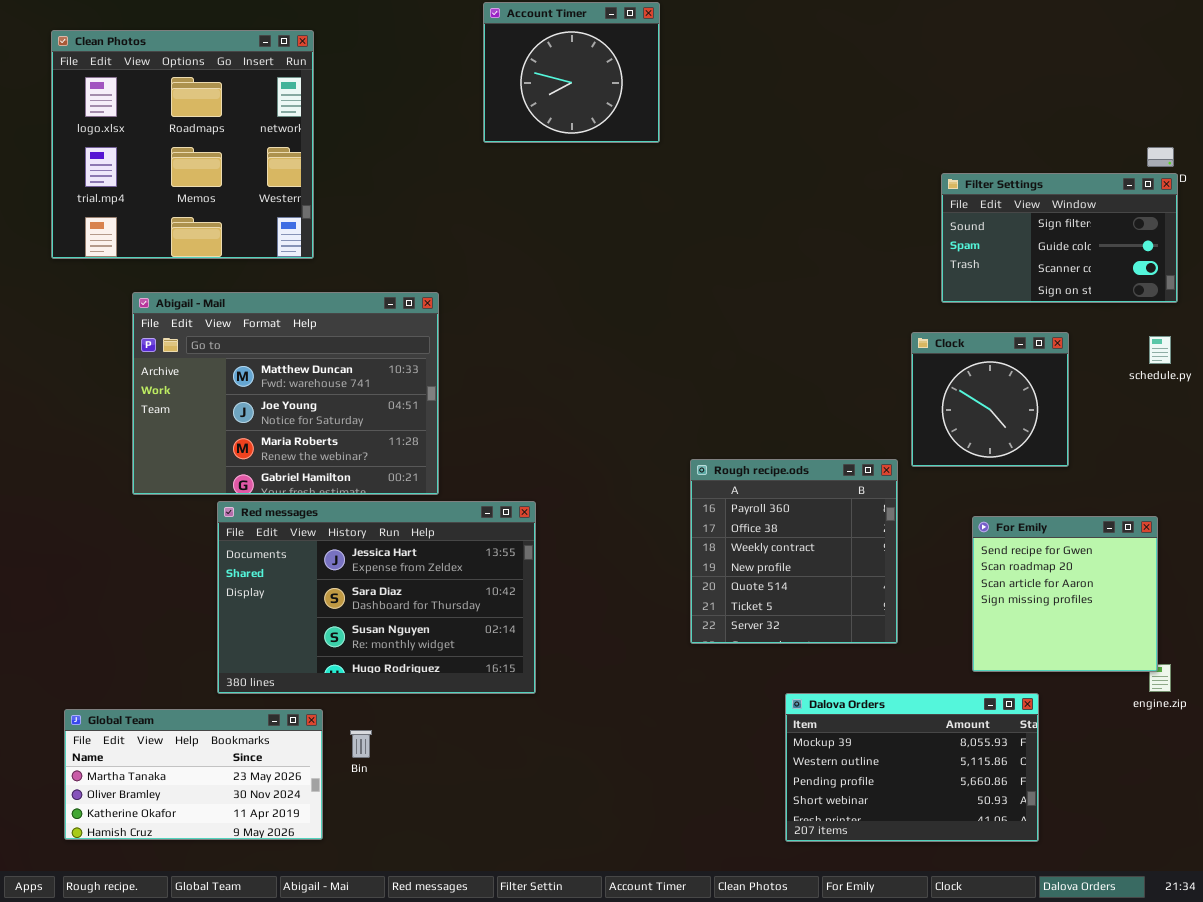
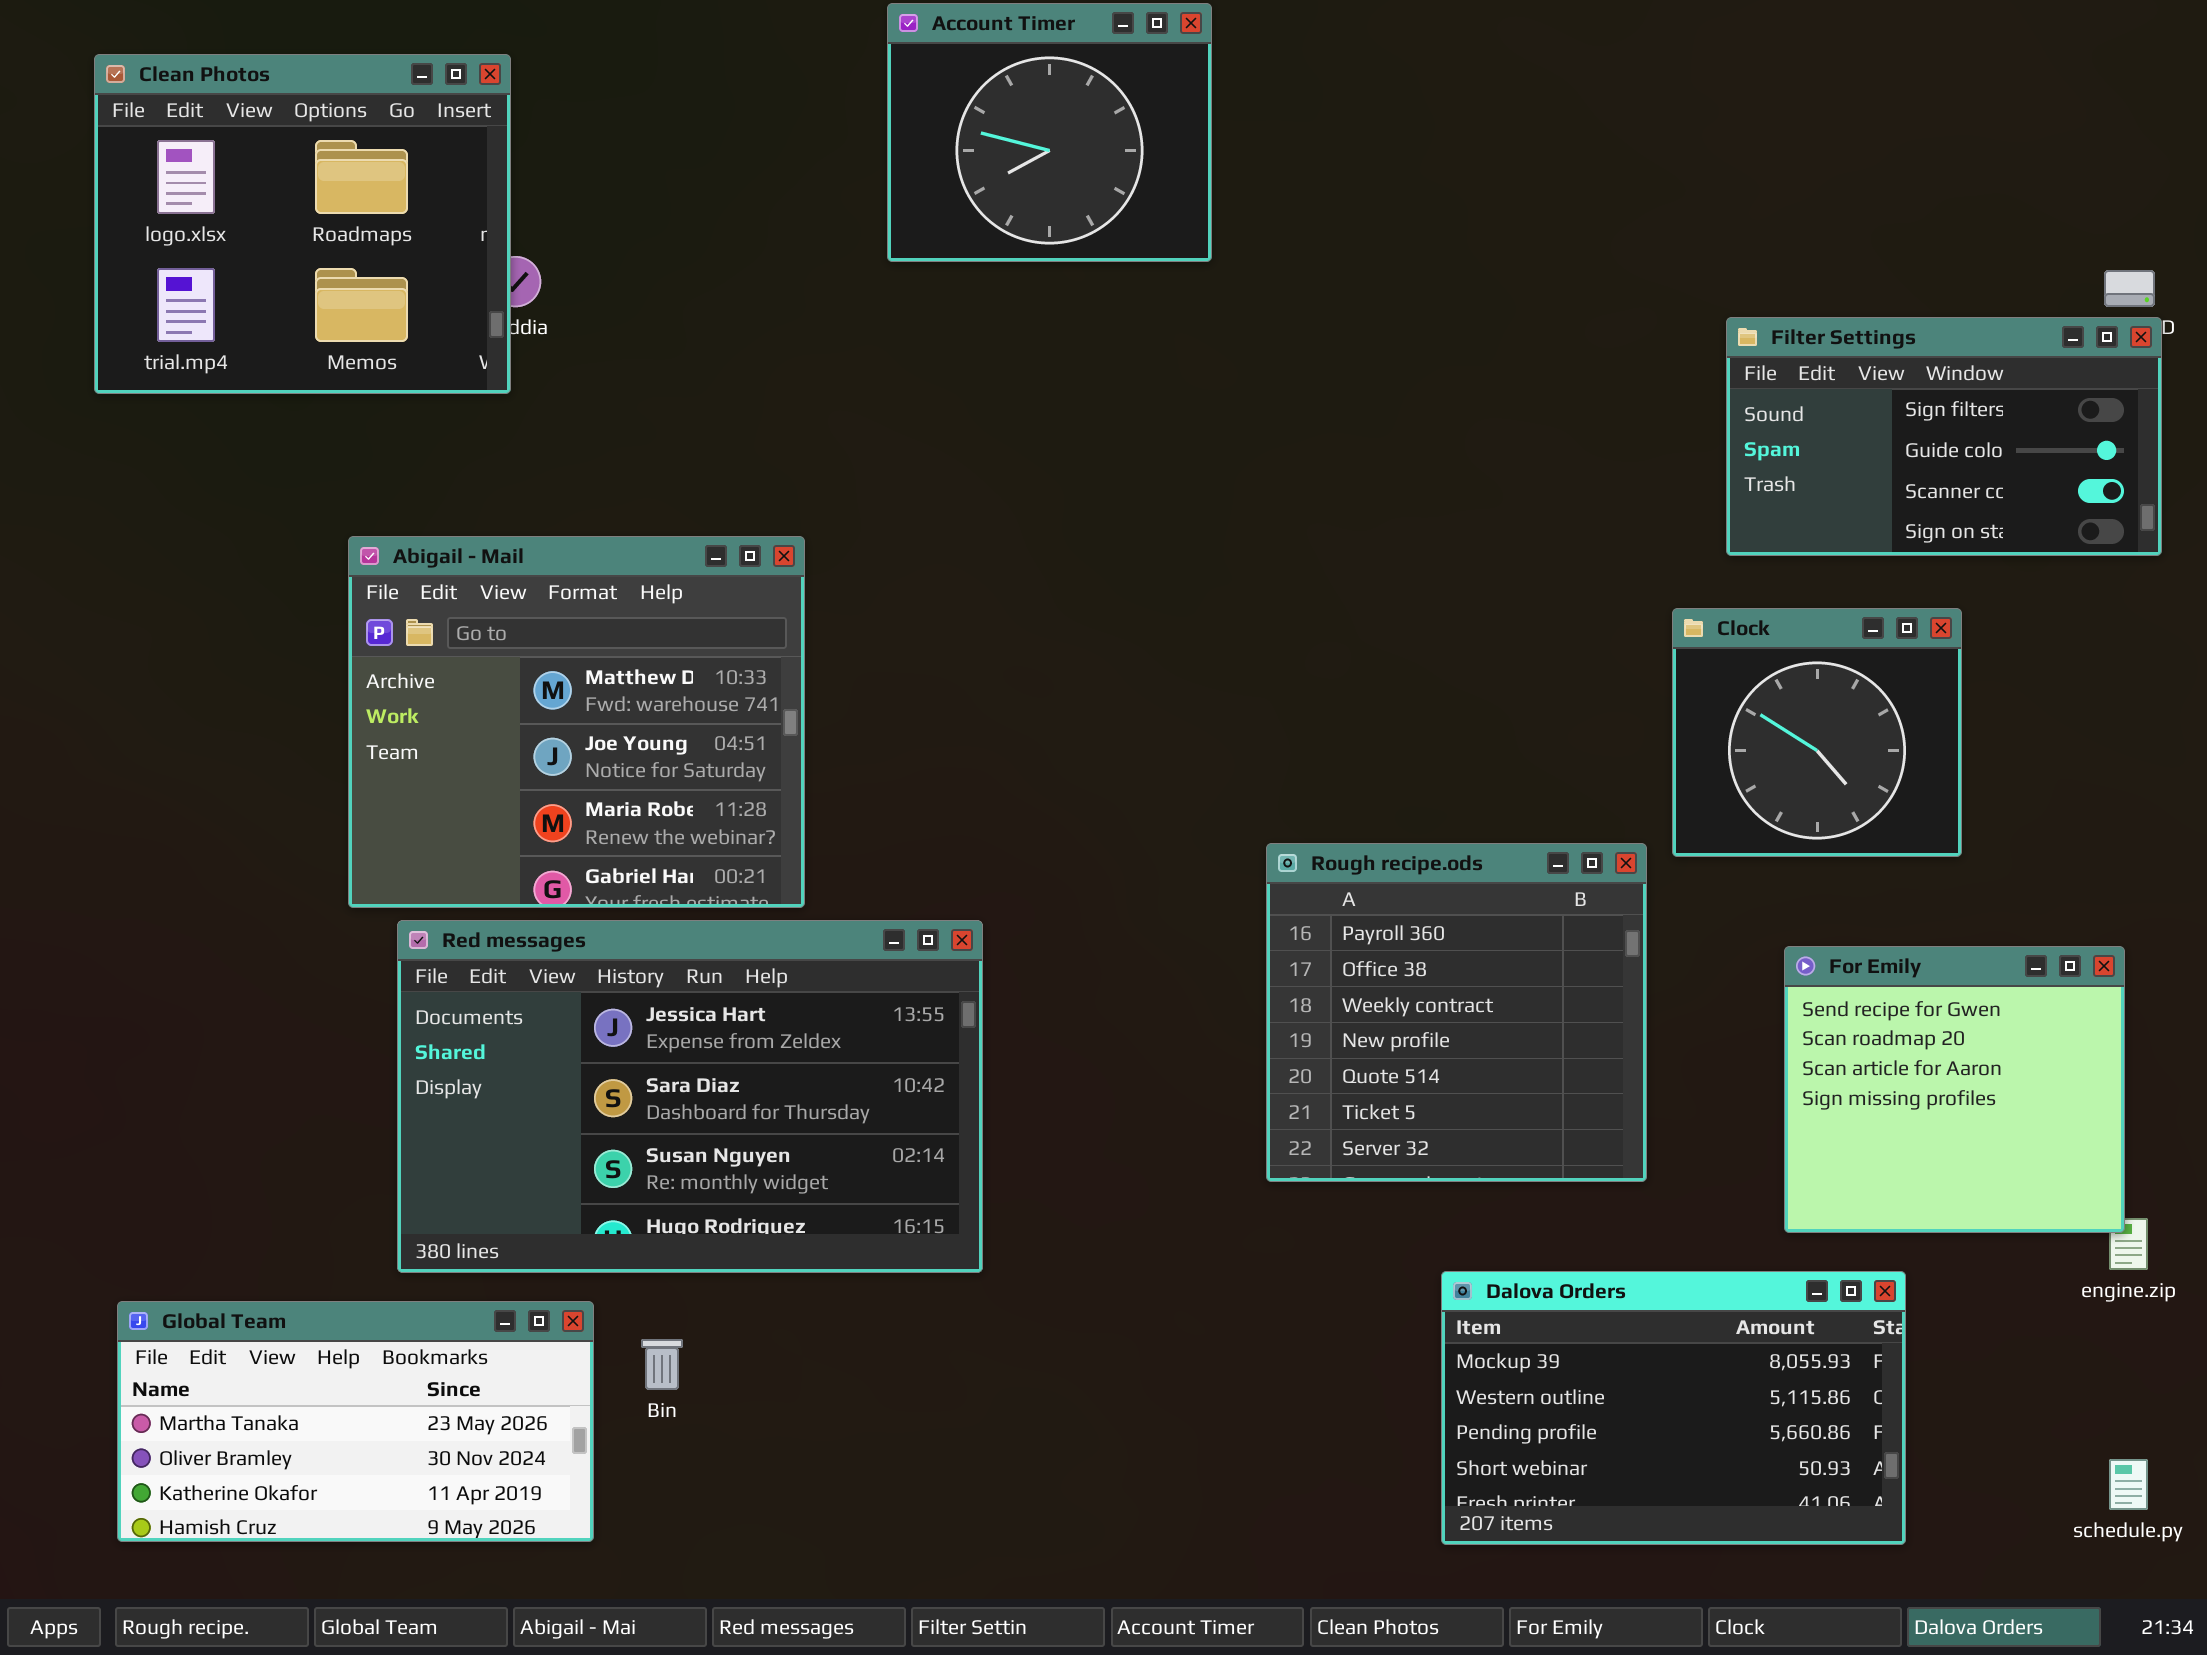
Clean Photos: [51,30,314,259] -> [94,54,511,394], resized
Abigail - Mail: [132,292,439,495] -> [348,536,805,908], resized
schedule.py: [1149,336,1171,364] -> [2109,1459,2148,1510], moved

